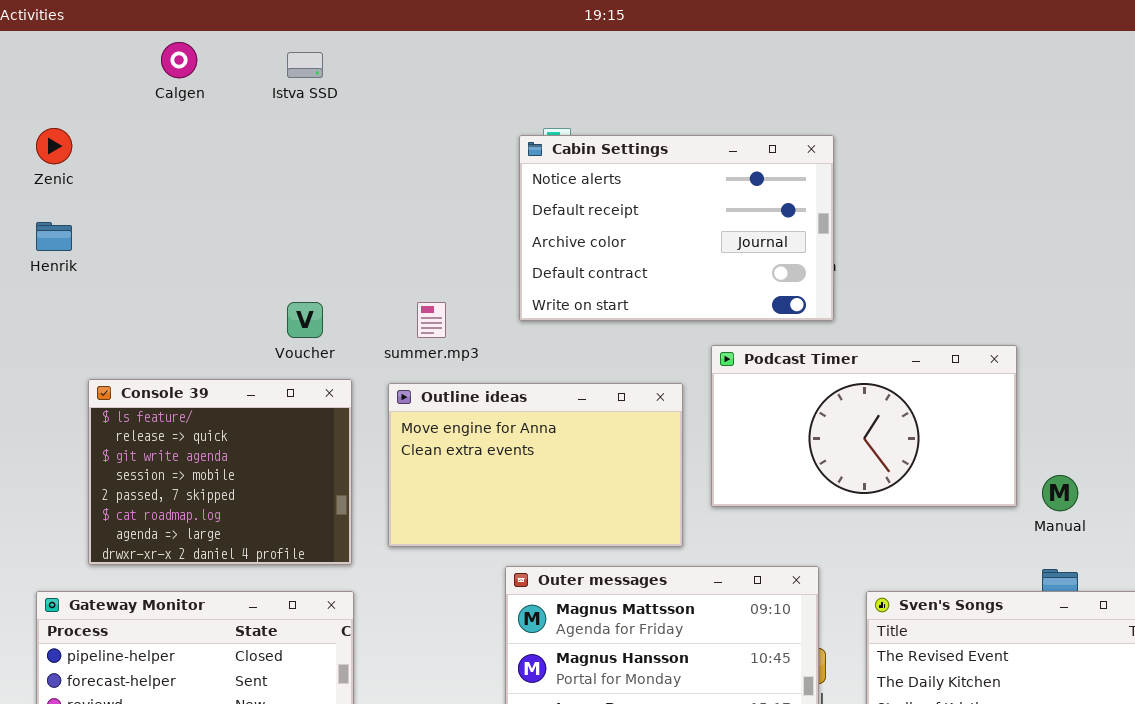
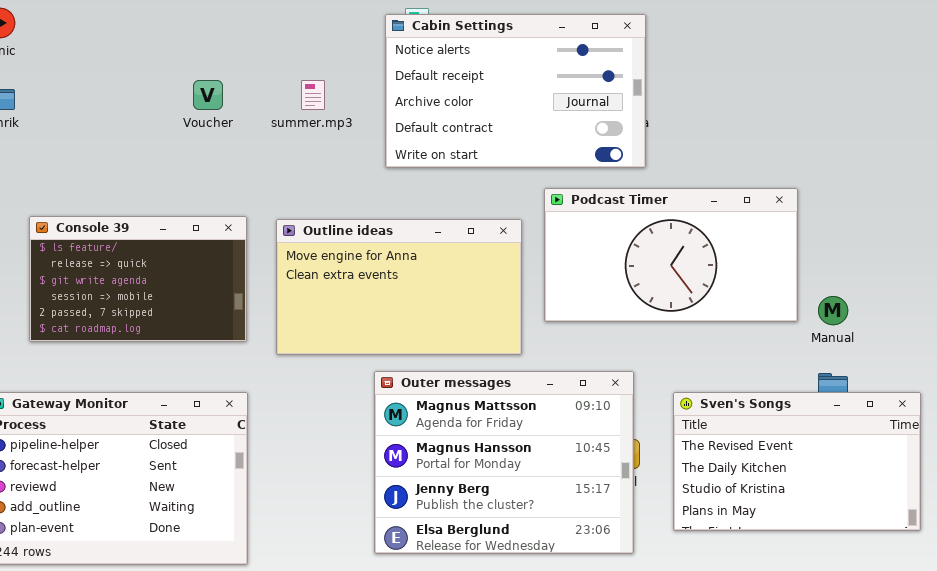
Voucher: [287,302,323,338] -> [193,80,223,110], moved
summer.mp3: [417,302,446,338] -> [301,80,325,110], moved
Console 39: [88,379,352,565] -> [29,216,247,342], resized

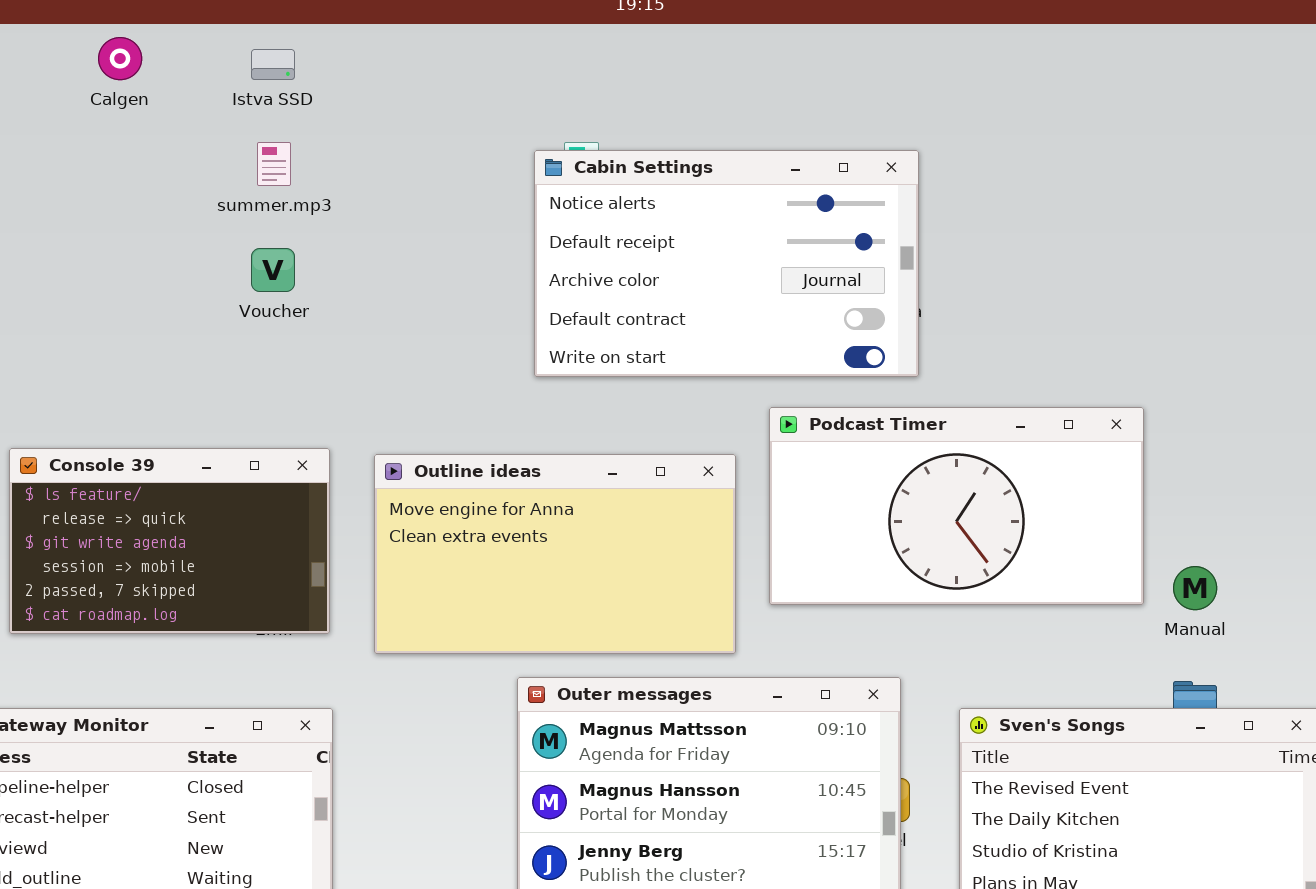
summer.mp3: [301,80,325,110] -> [257,142,291,186], moved

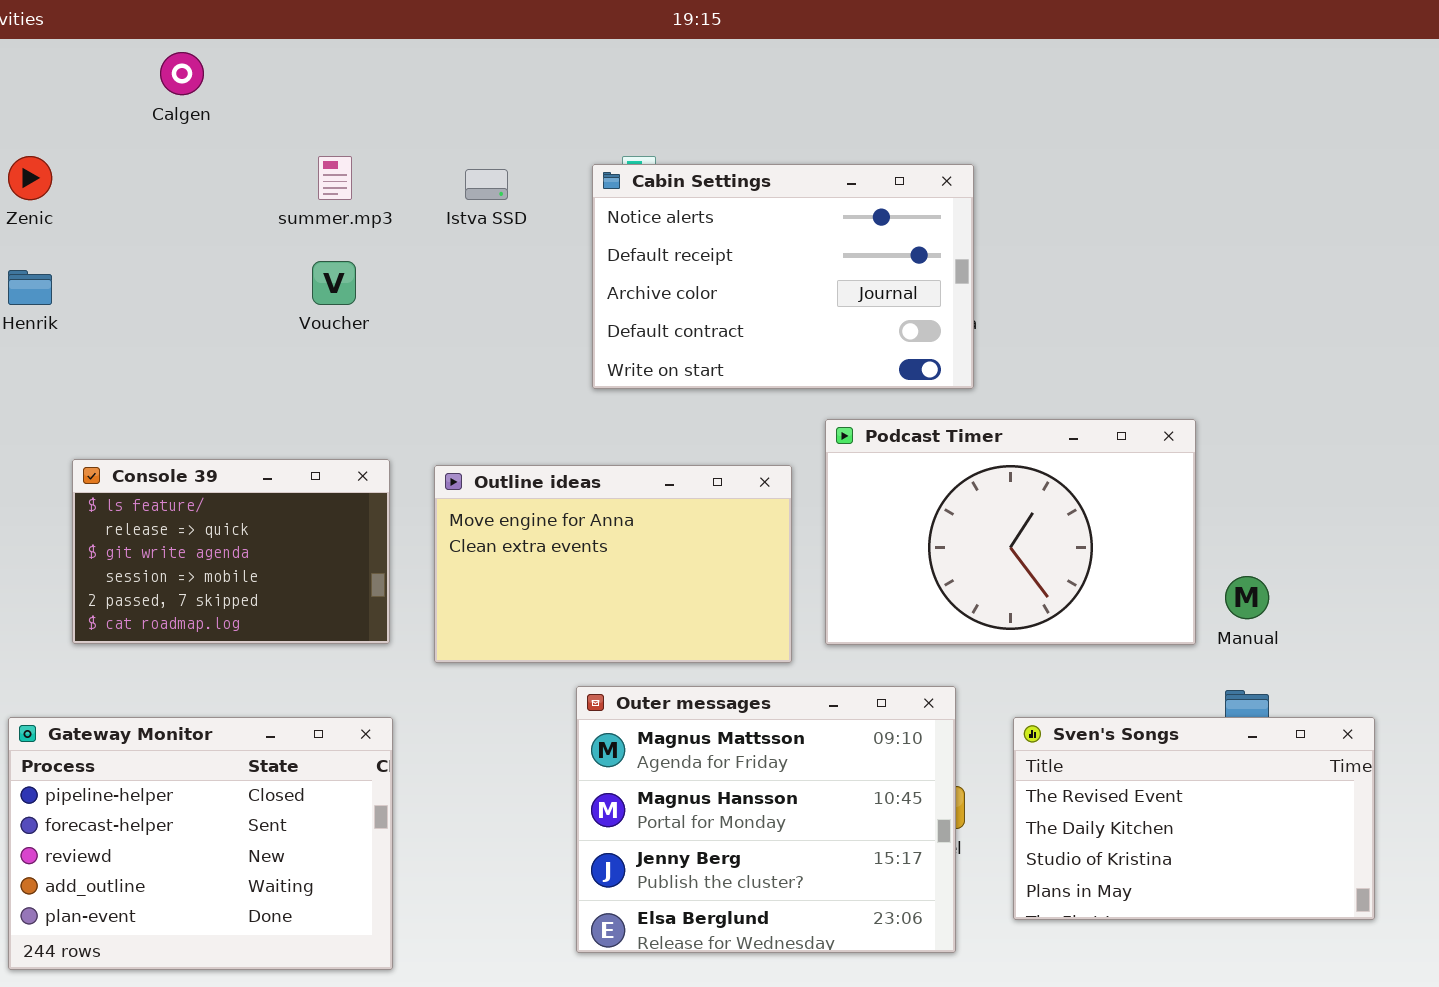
Istva SSD: [251,49,295,80] -> [465,169,508,200], moved
Podcast Timer: [769,407,1144,605] -> [825,419,1196,645], resized

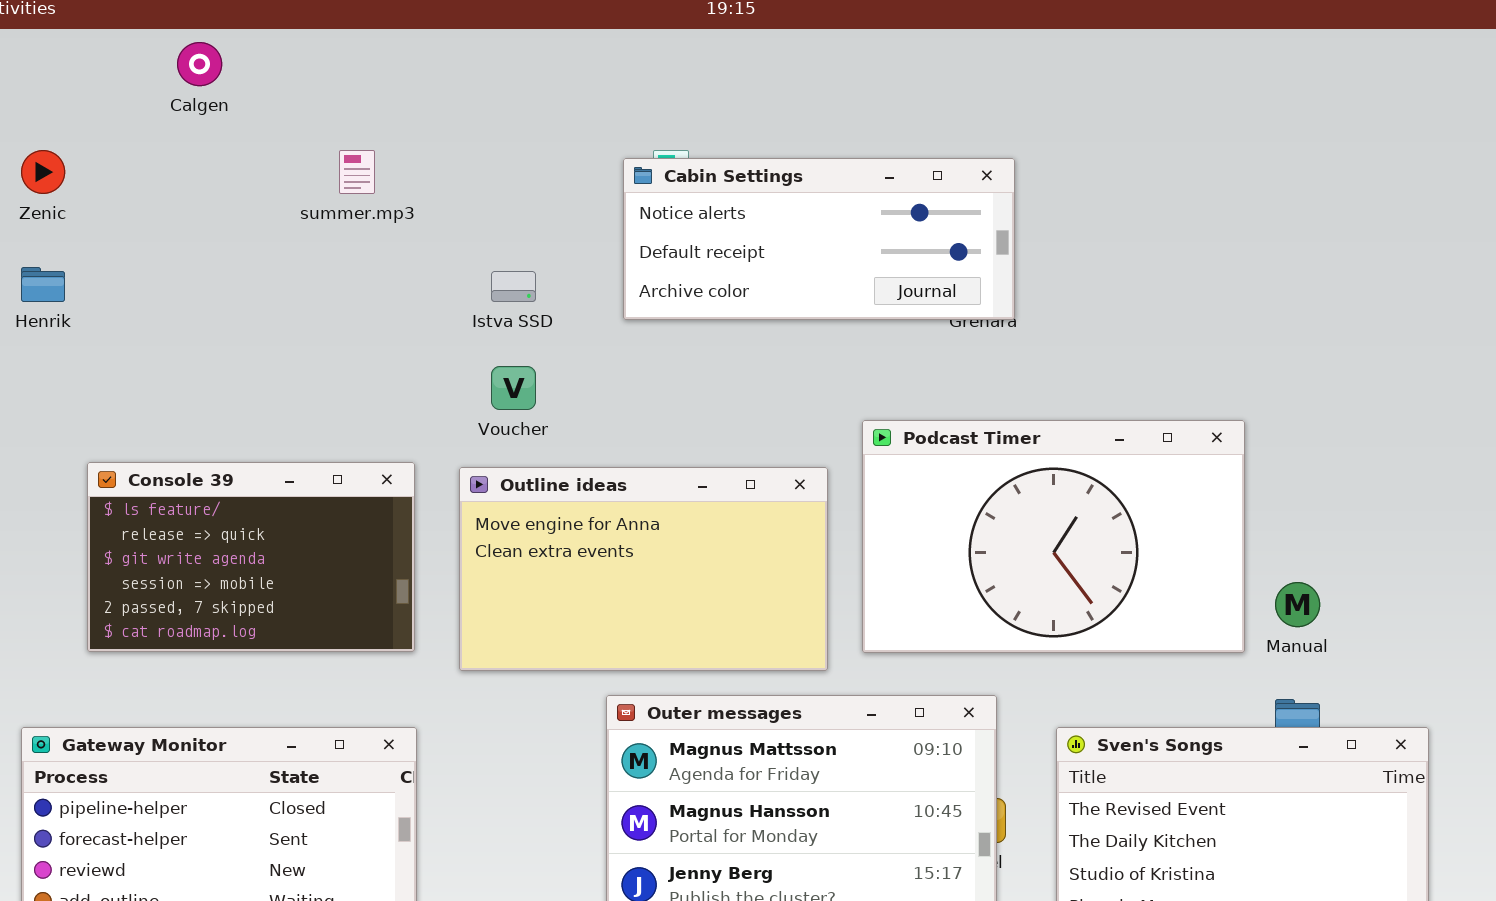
Cabin Settings: [592,164,974,389] -> [623,158,1015,320], resized
Istva SSD: [465,169,508,200] -> [491,271,536,302], moved
Voucher: [312,261,356,305] -> [491,366,536,410], moved

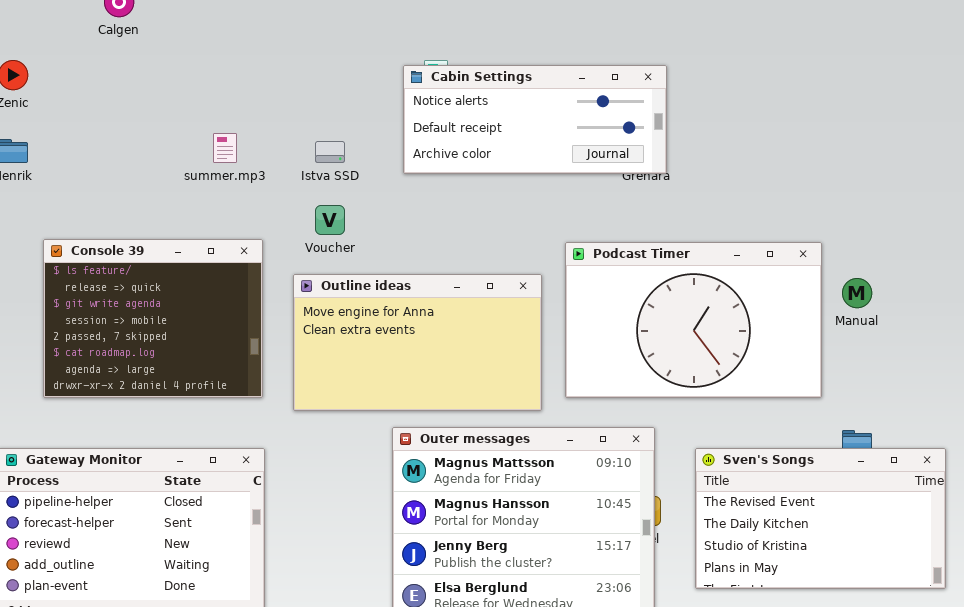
summer.mp3: [339,150,375,194] -> [213,133,237,163], moved
Console 39: [87,462,415,652] -> [43,239,263,398], resized
Manual: [1275,582,1320,627] -> [842,278,872,308], moved

